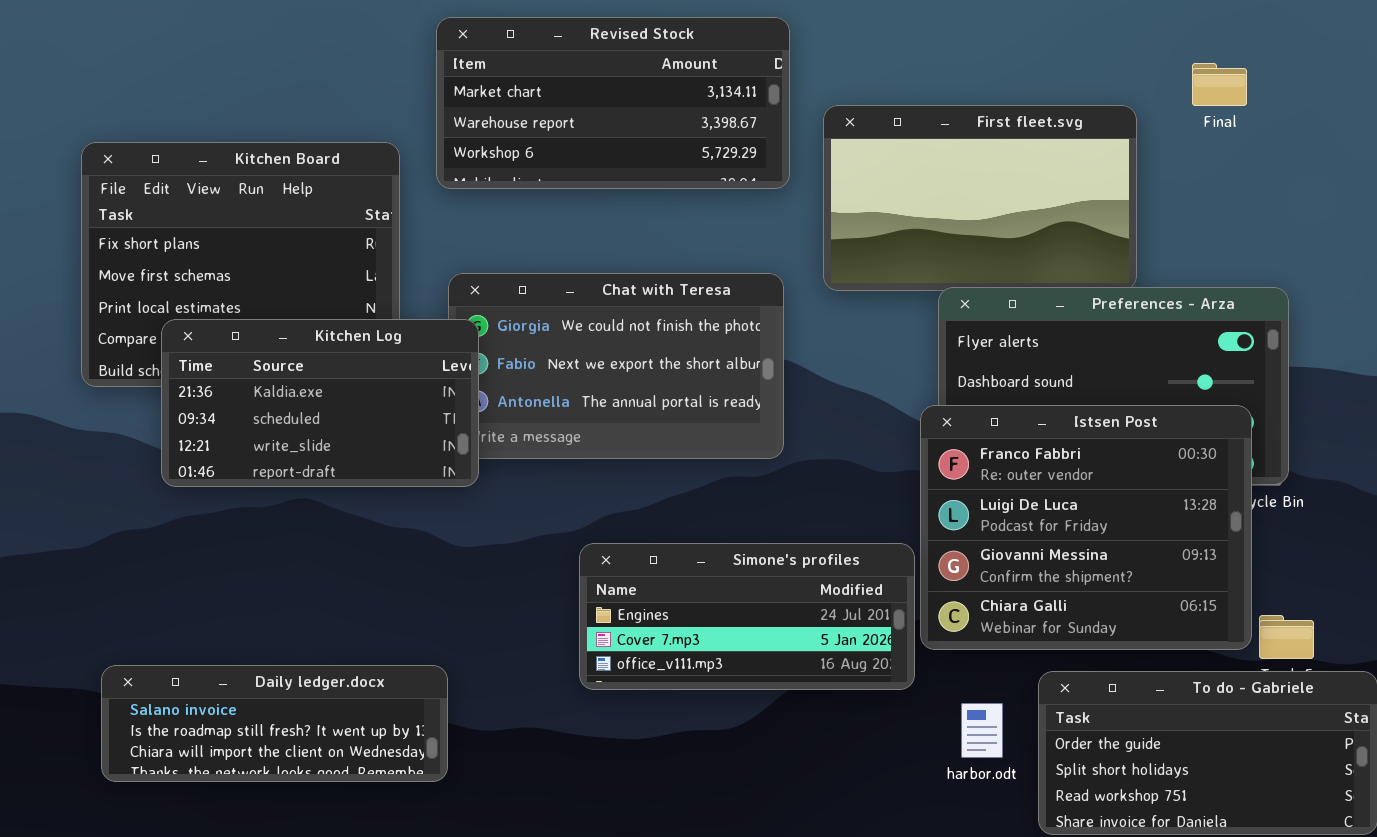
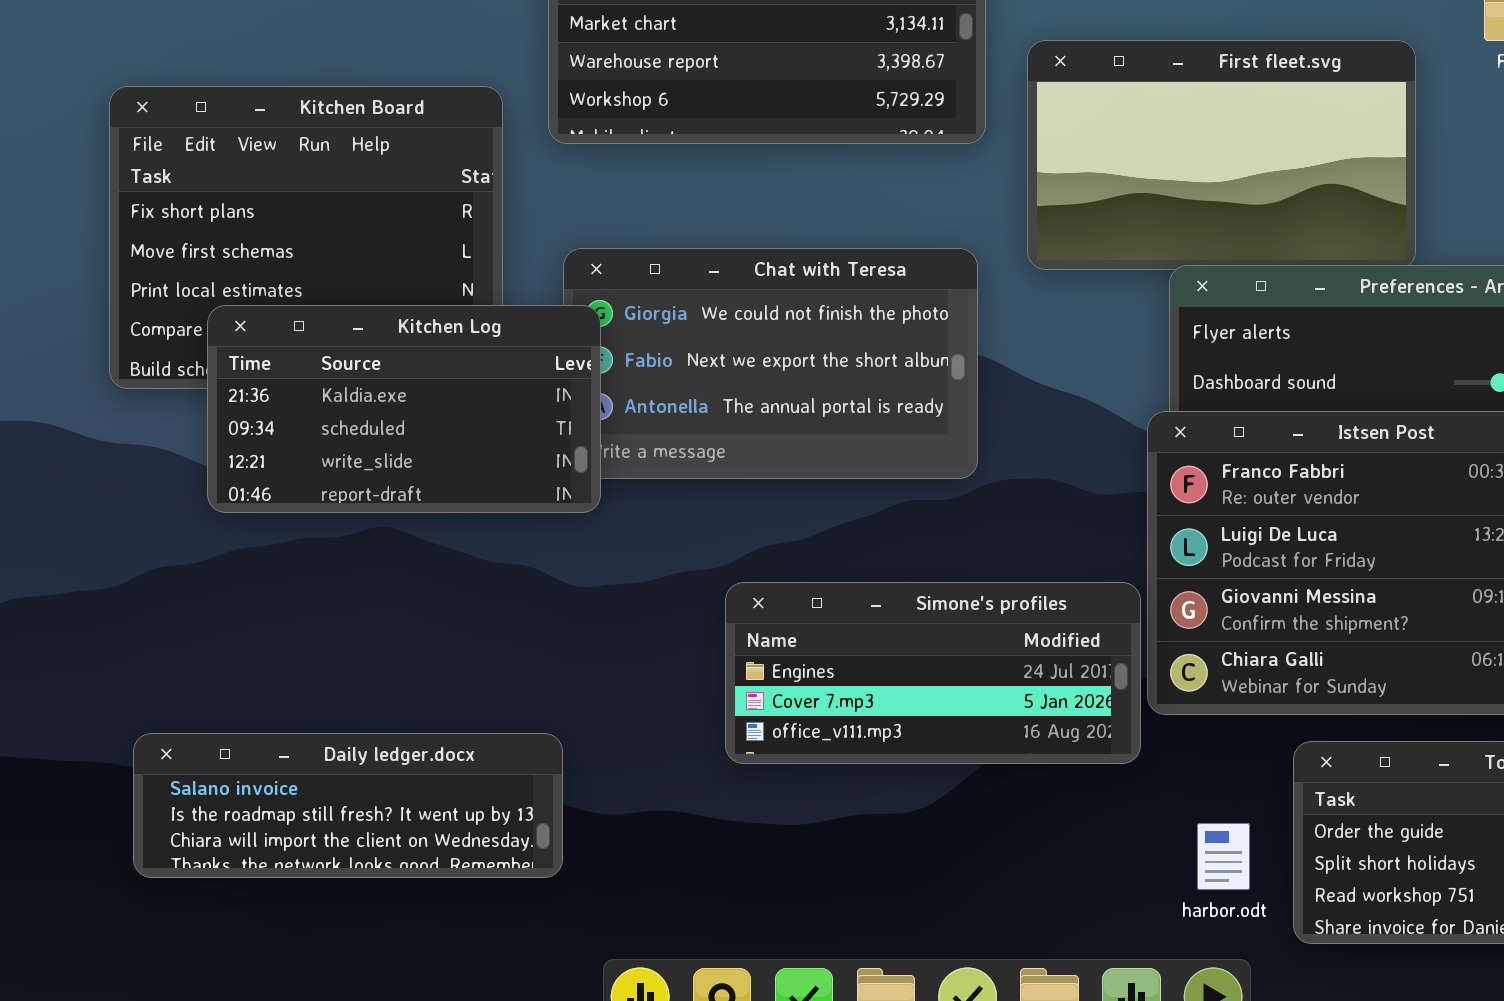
harbor.odt: [961,703,1003,758] -> [1197,823,1250,890], moved

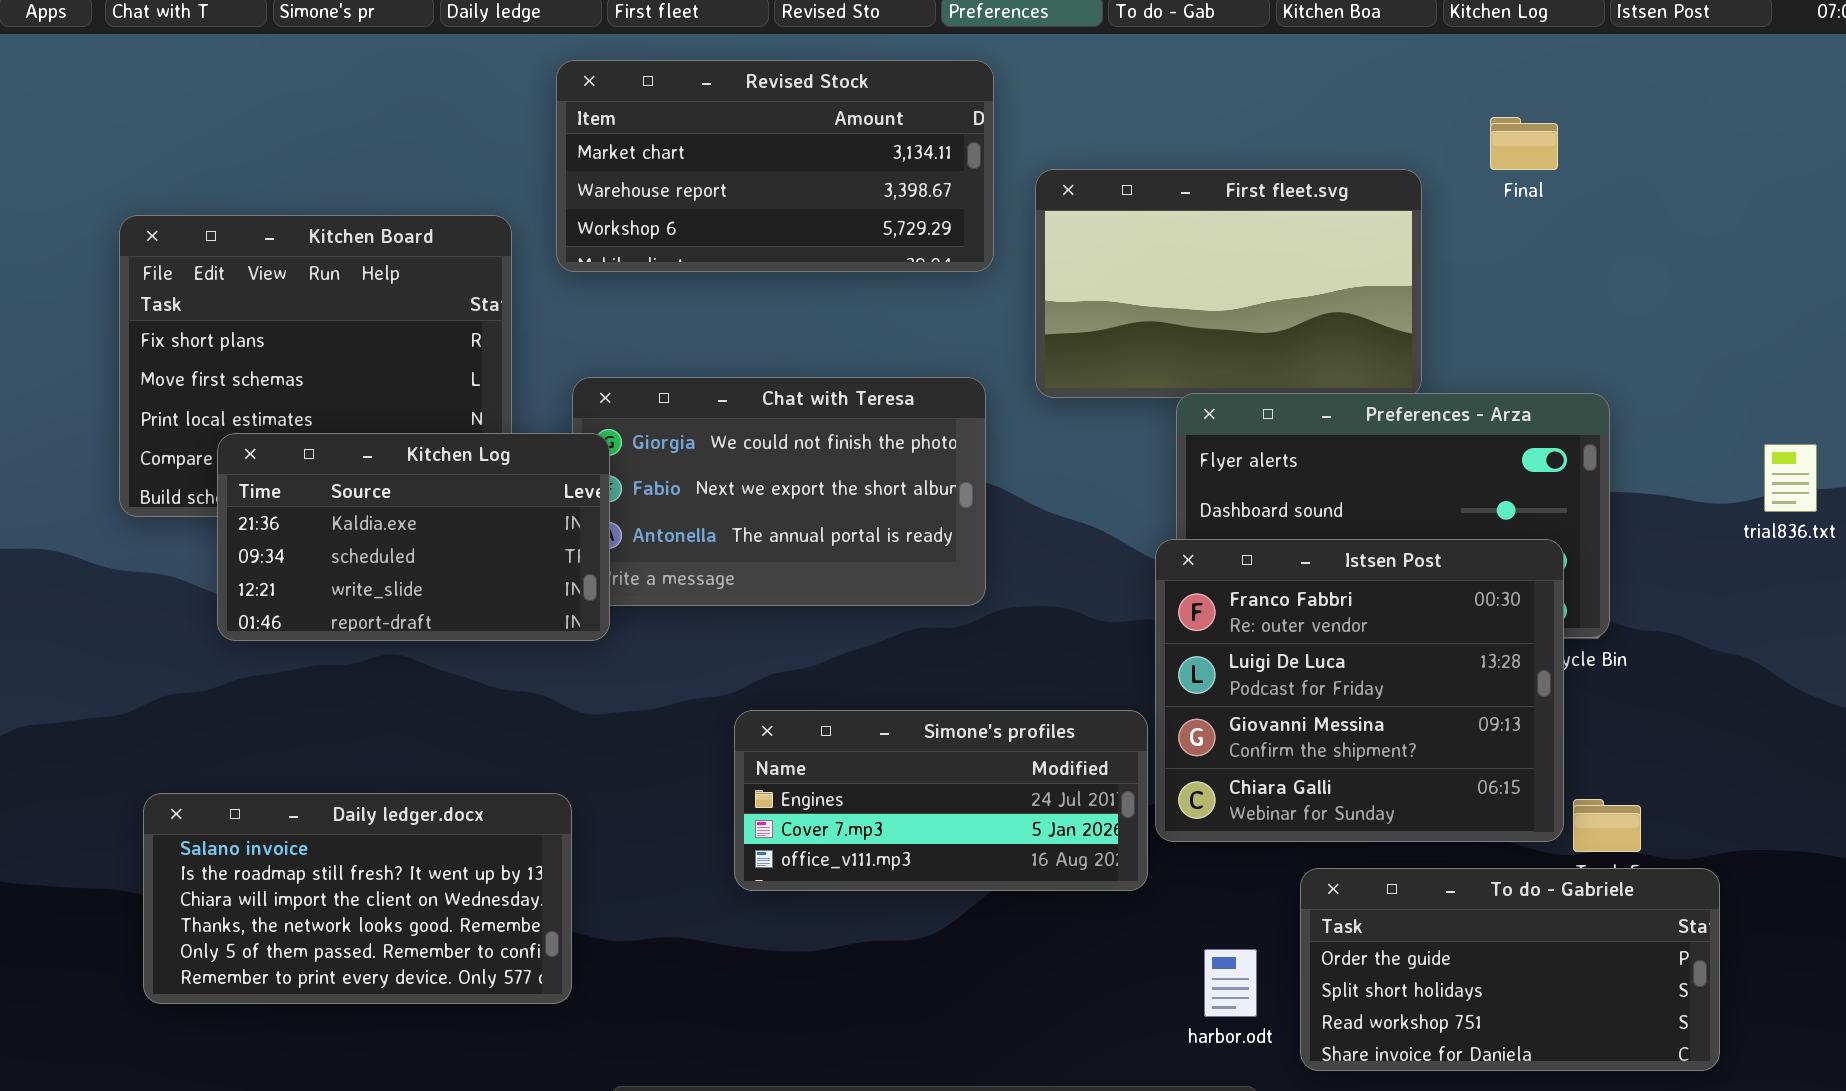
Daily ledger.docx: [133,733,563,878] -> [143,793,572,1004], resized

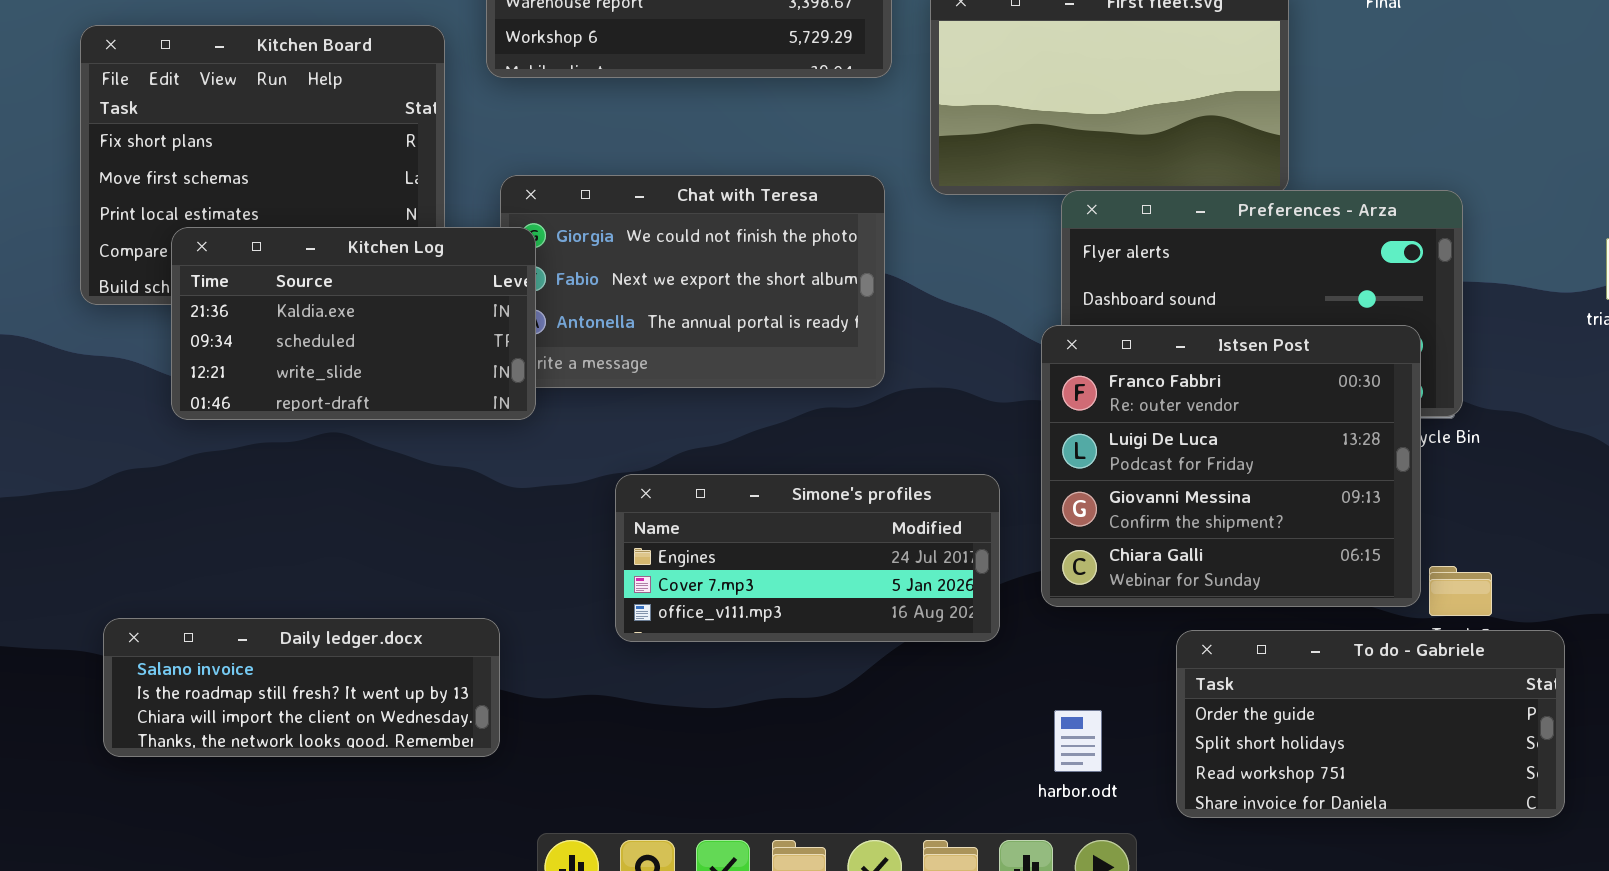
Simone's profiles: [734,710,1148,891] -> [615,474,1000,642], moved
Daily ledger.docx: [143,793,572,1004] -> [103,618,500,757], resized
harbor.odt: [1204,949,1257,1017] -> [1054,710,1102,772], moved

